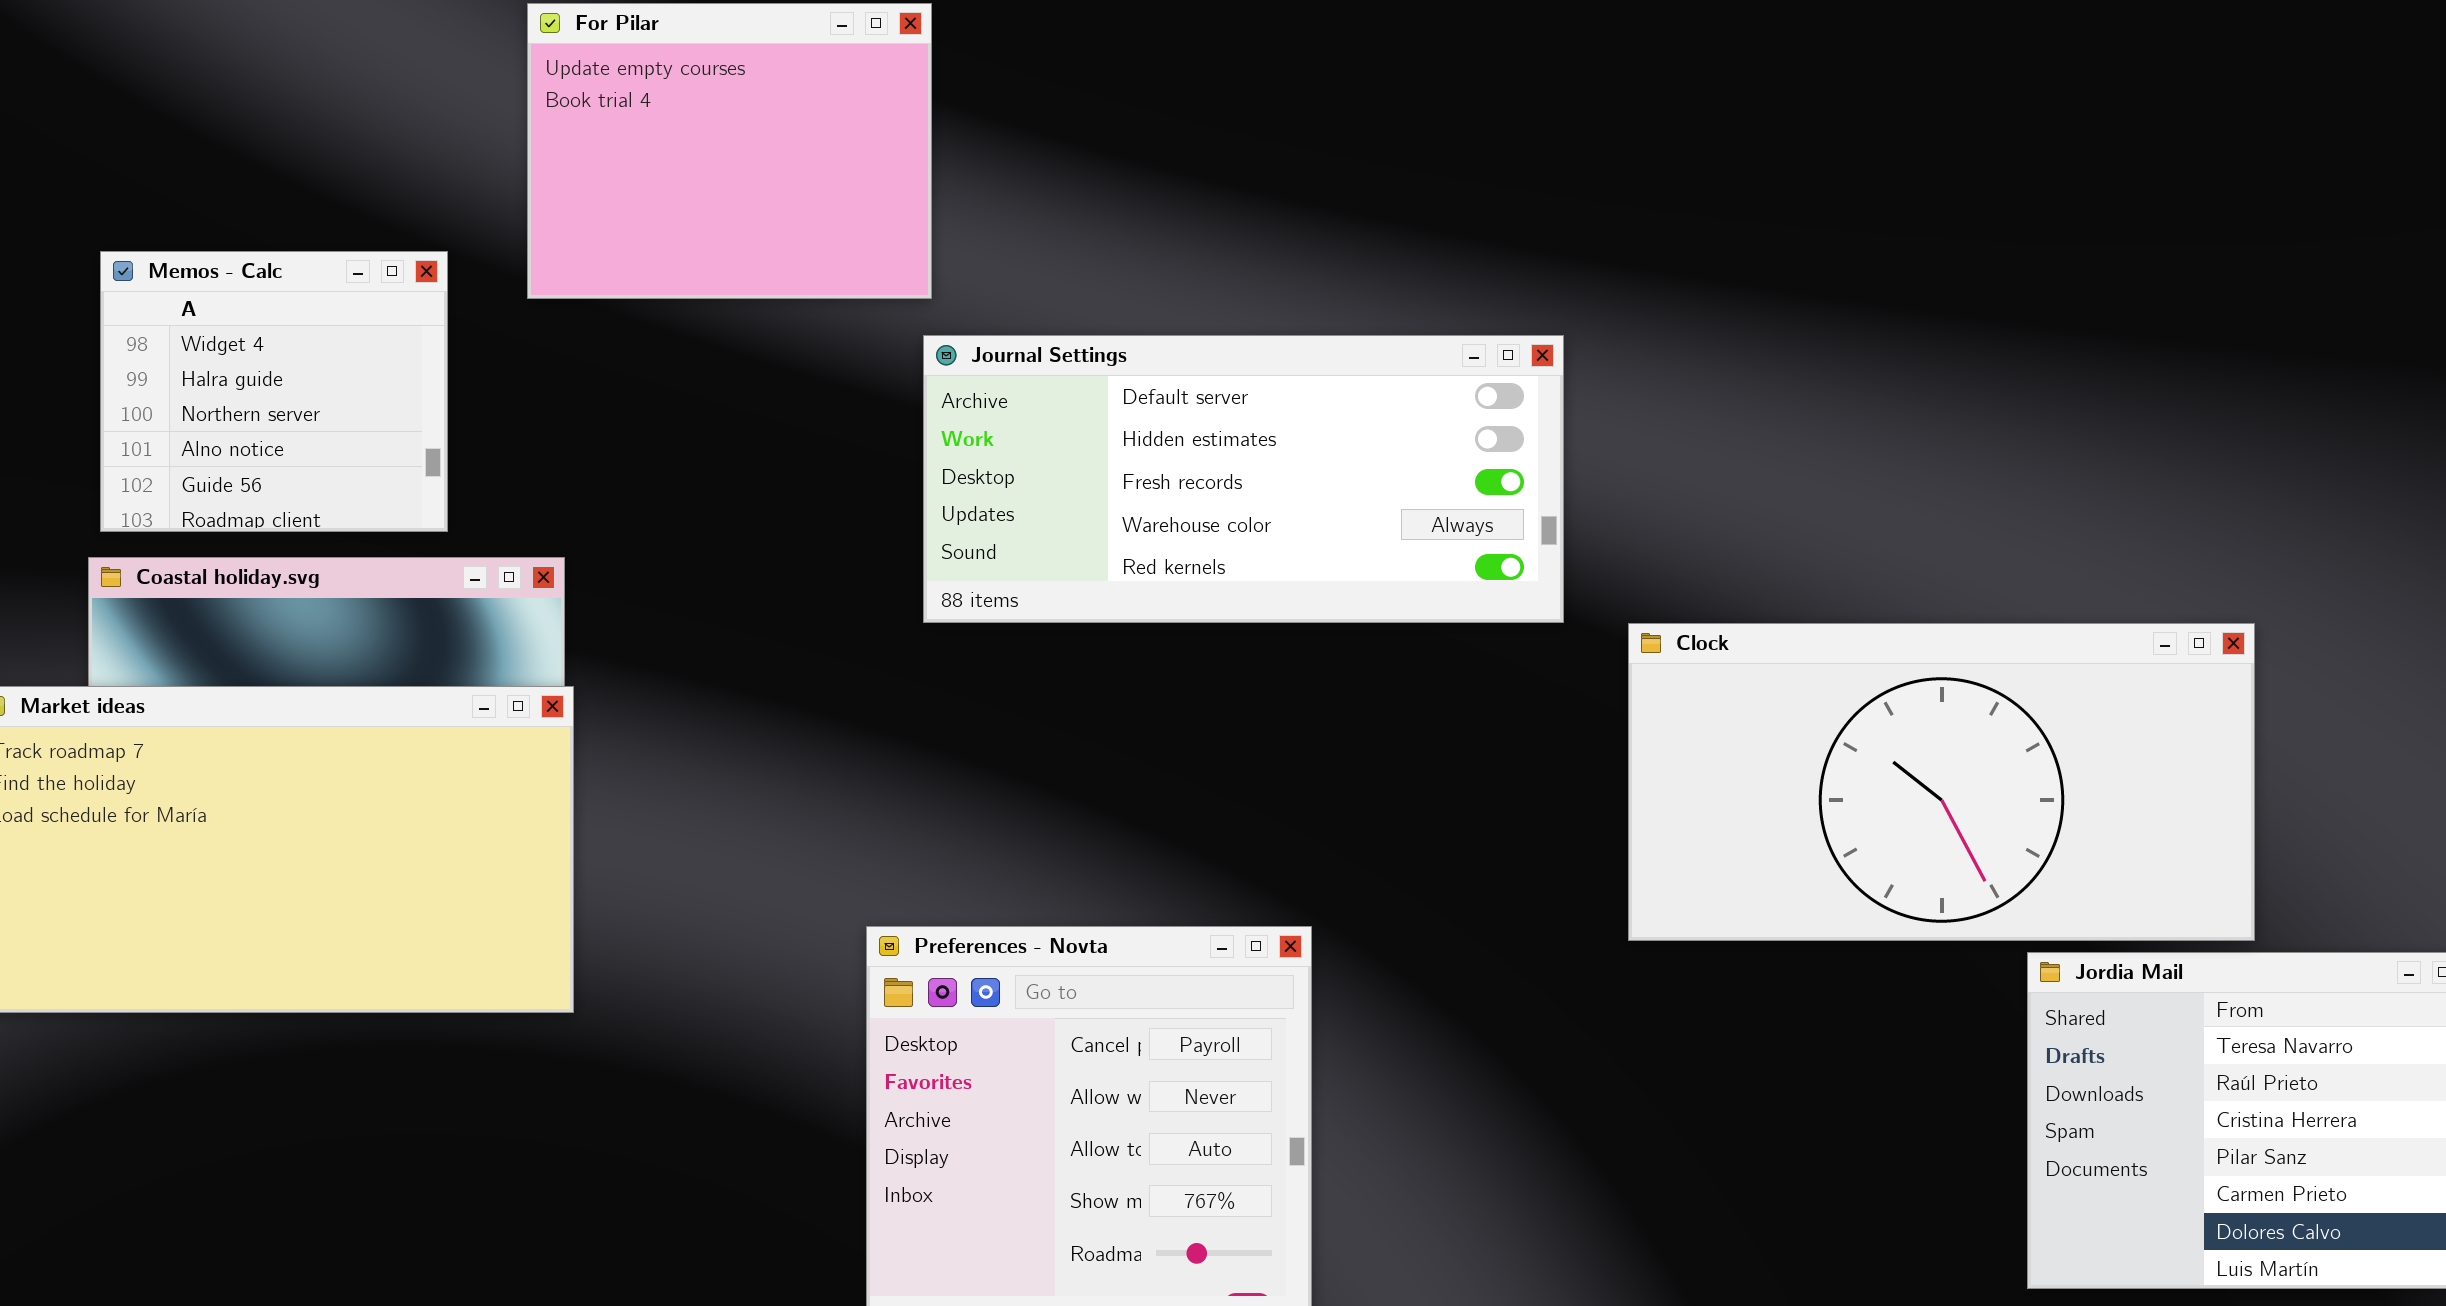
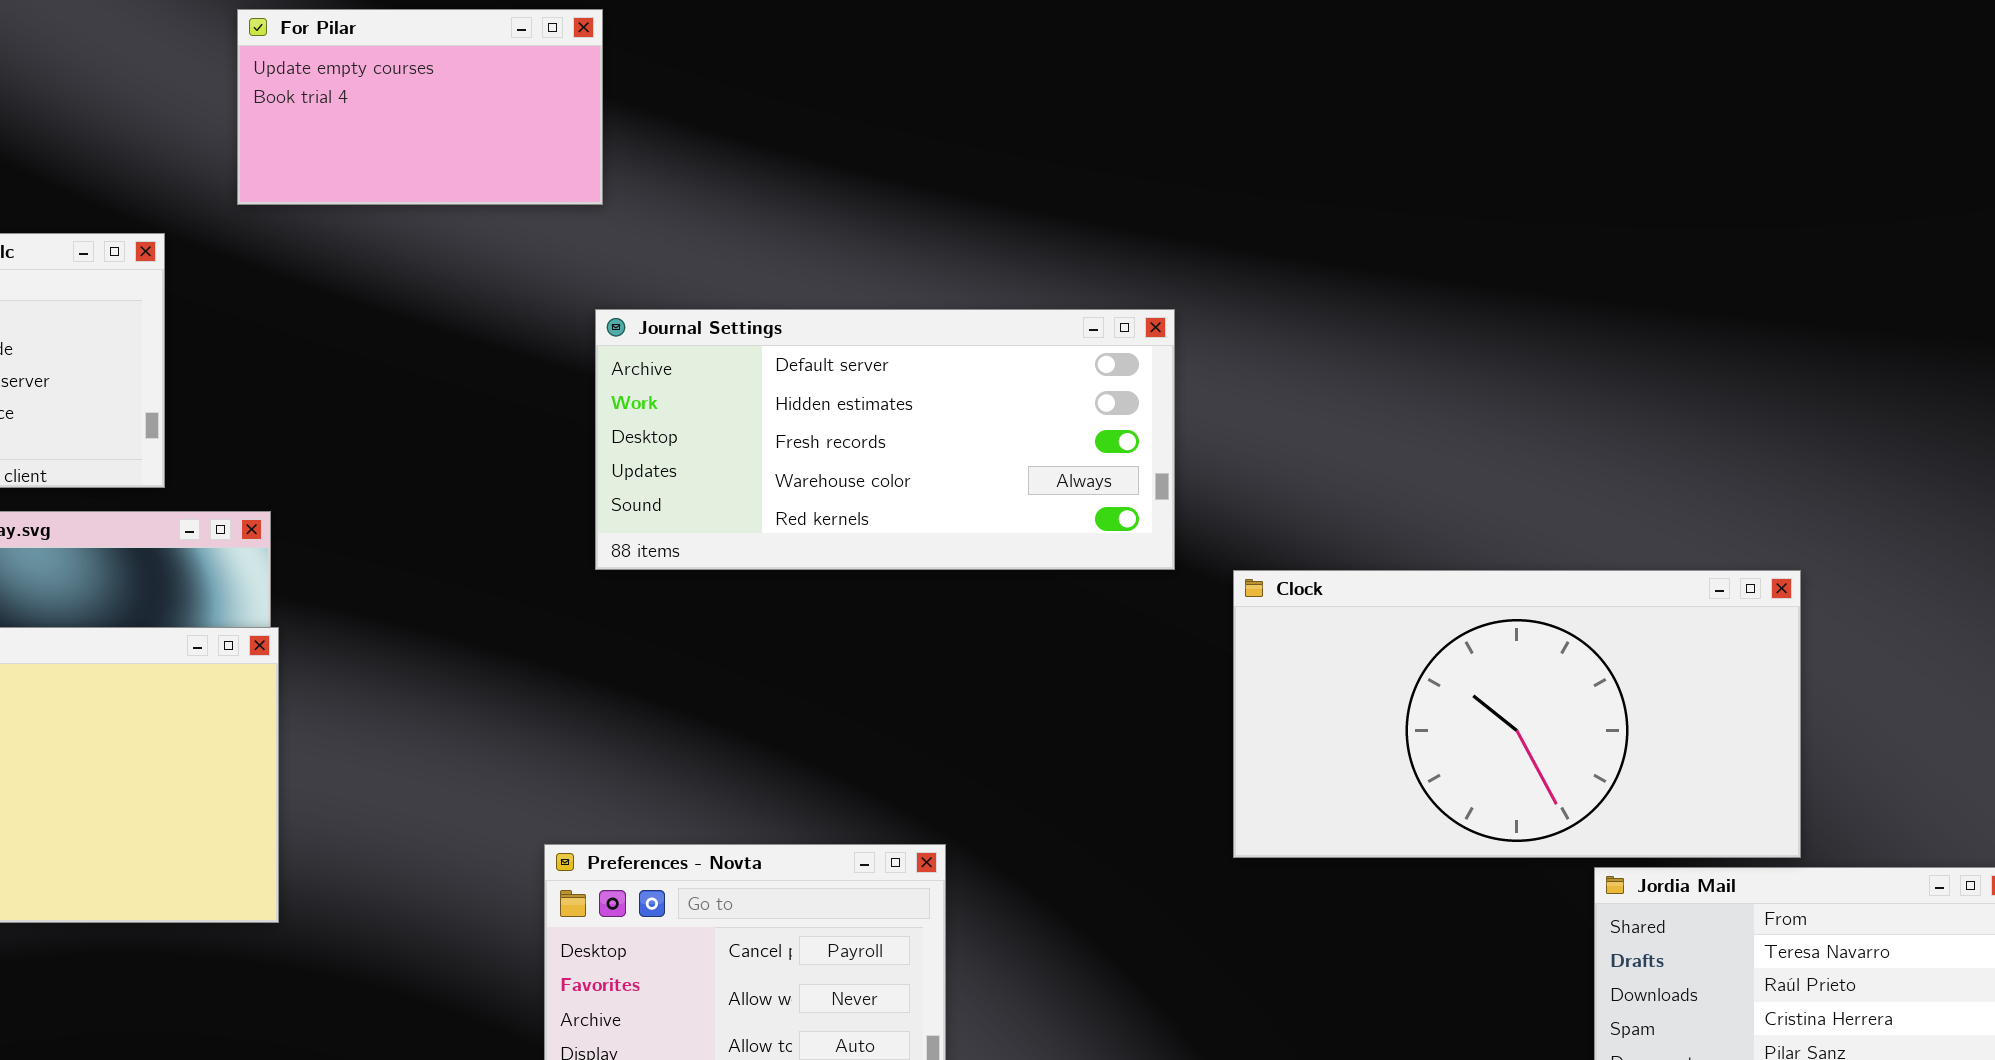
For Pilar: [527,3,932,299] -> [237,9,603,205], resized

